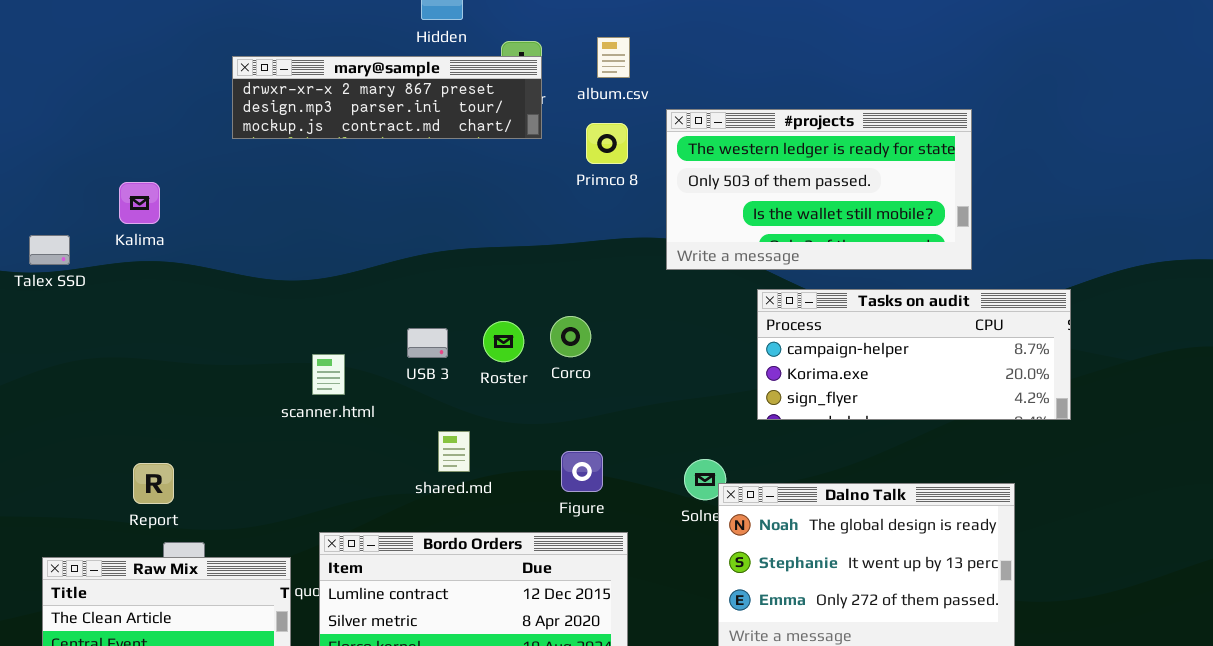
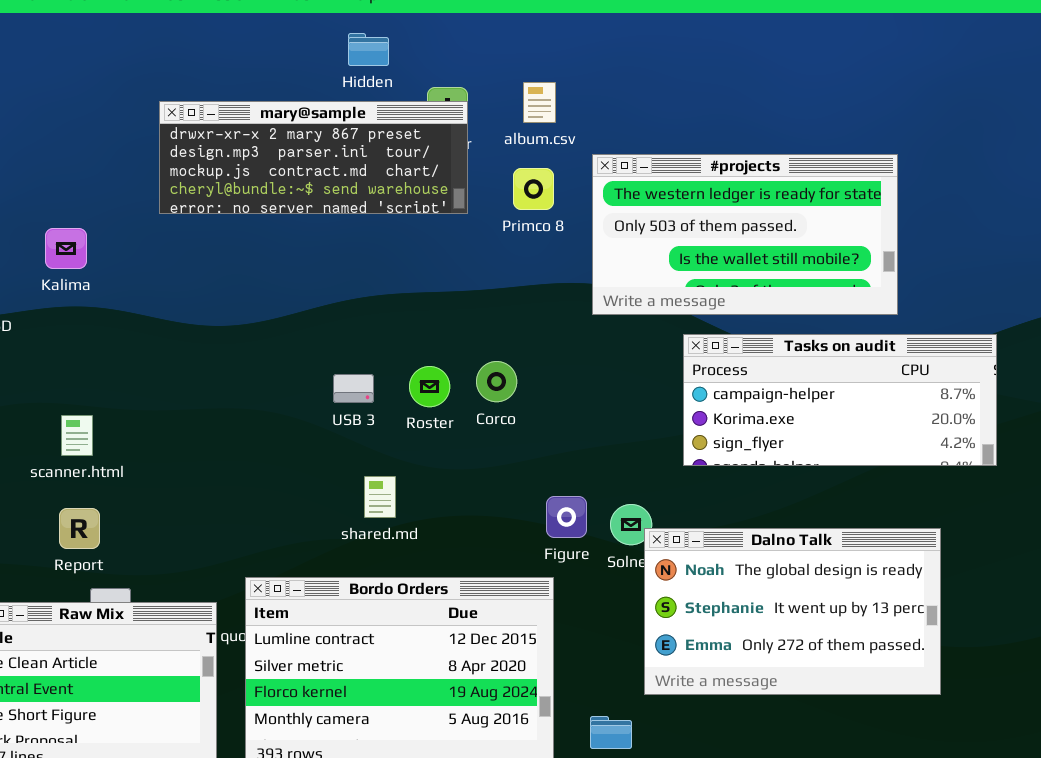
mary@sample: [232,56,542,139] -> [159,101,468,214], resized
scanner.html: [312,354,345,395] -> [61,415,93,456], moved
Figure: [561,451,603,492] -> [546,496,587,538], moved

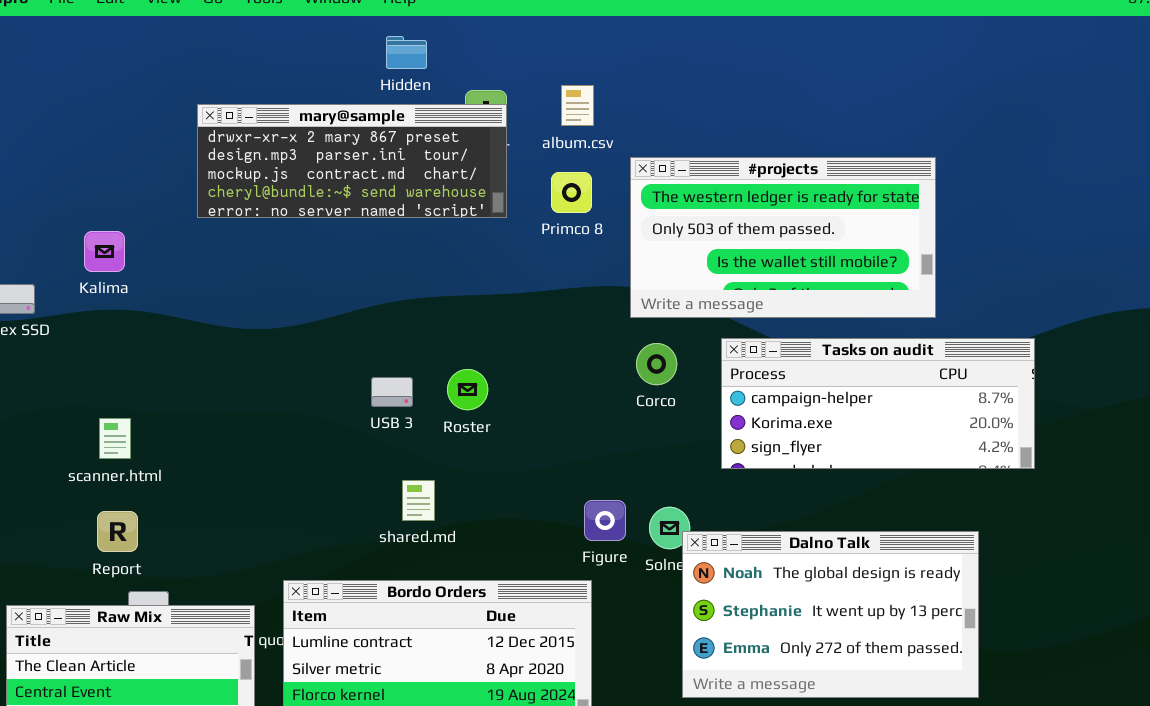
Corco: [476,361,517,402] -> [636,343,677,385], moved

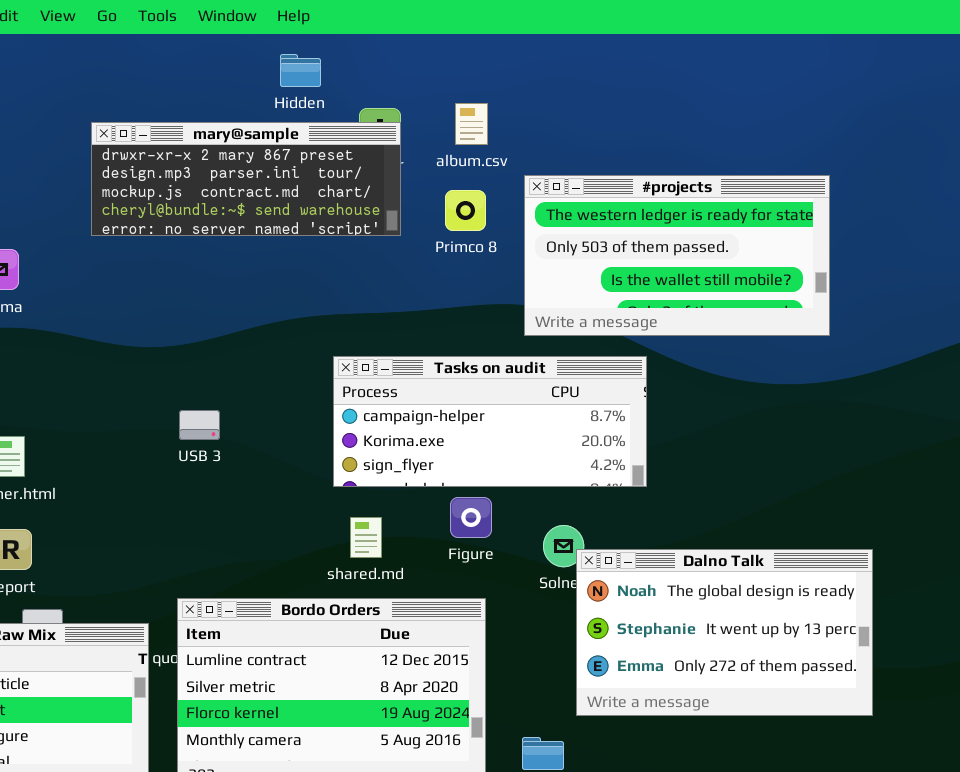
Tasks on audit: [721,338,1035,469] -> [333,356,647,487], moved
USB 3: [371,377,413,407] -> [179,410,220,440], moved
shared.md: [402,480,435,521] -> [350,517,382,558], moved
Figure: [584,500,626,541] -> [450,497,492,538], moved

